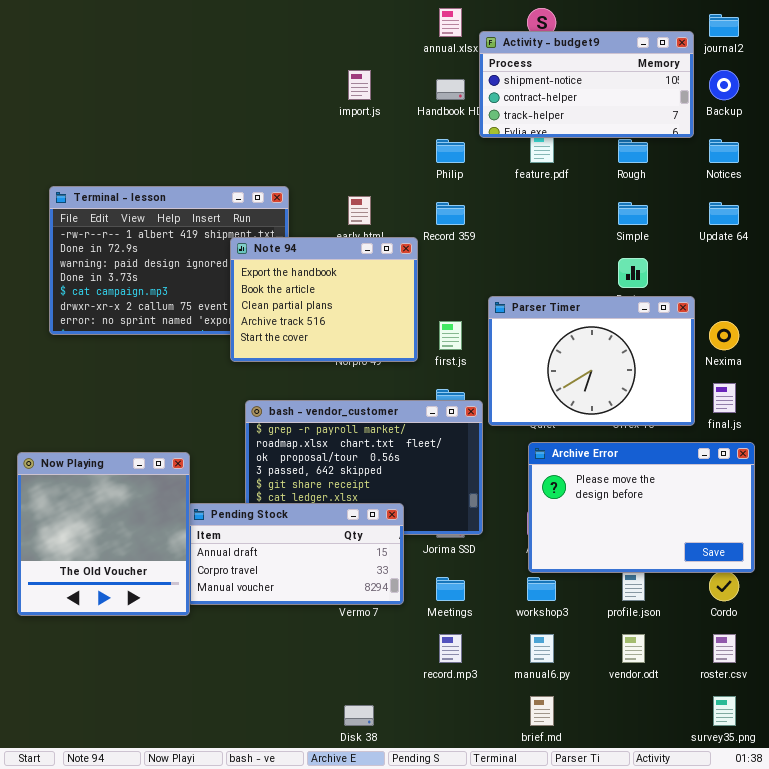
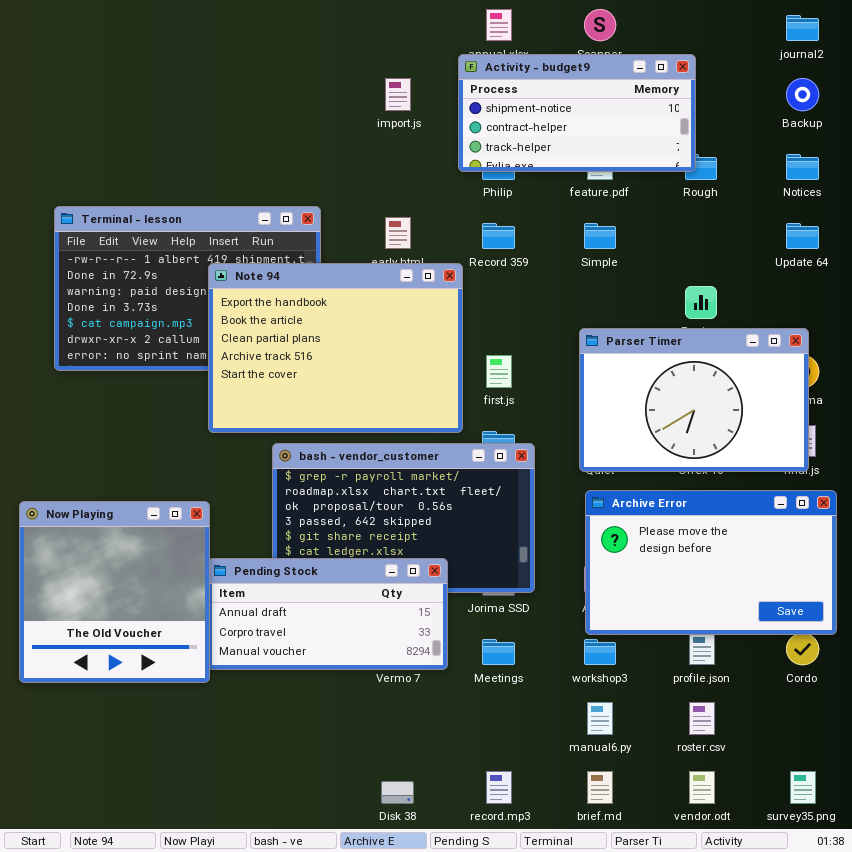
Activity - budget9: [479,31,694,138] -> [458,54,696,172], moved
Simple: [618,202,648,225] -> [584,223,616,249], moved
Note 94: [230,237,418,362] -> [208,263,463,433], resized
Parser Timer: [488,296,695,426] -> [579,328,809,472], moved
record.mp3: [439,634,462,663] -> [486,771,512,804], moved
vendor.odt: [622,634,645,663] -> [689,771,715,804], moved
roster.csv: [713,634,736,663] -> [689,702,715,735], moved

